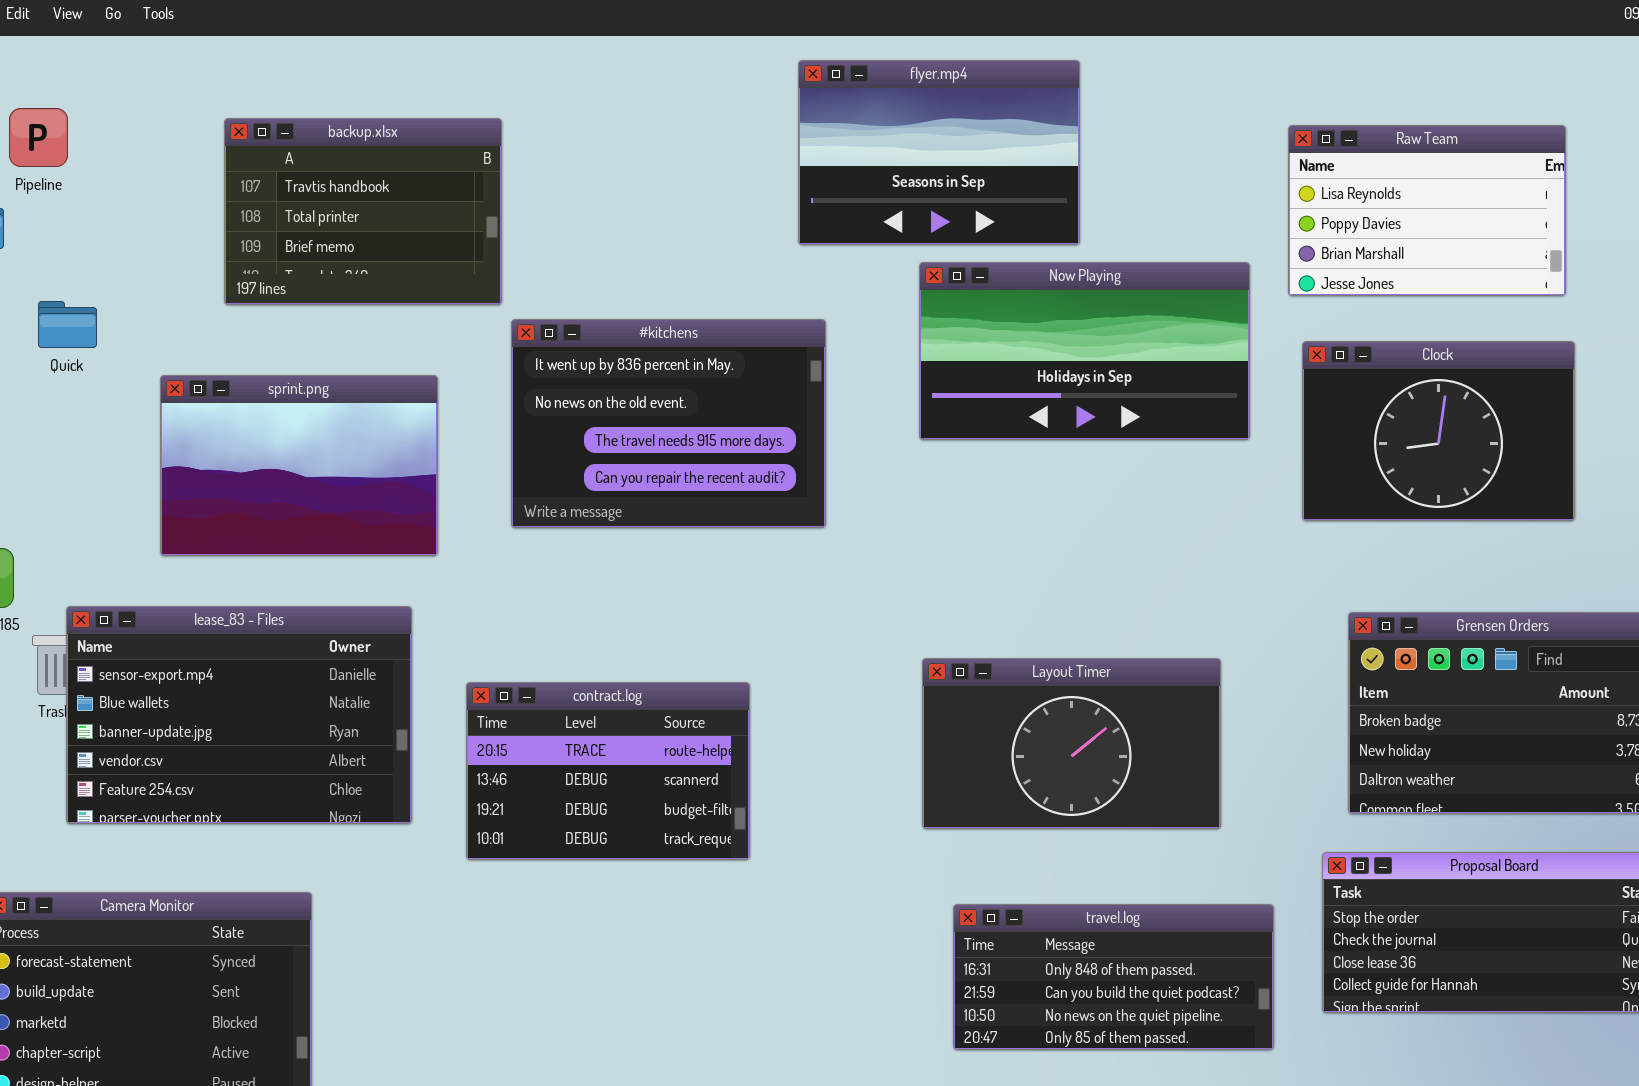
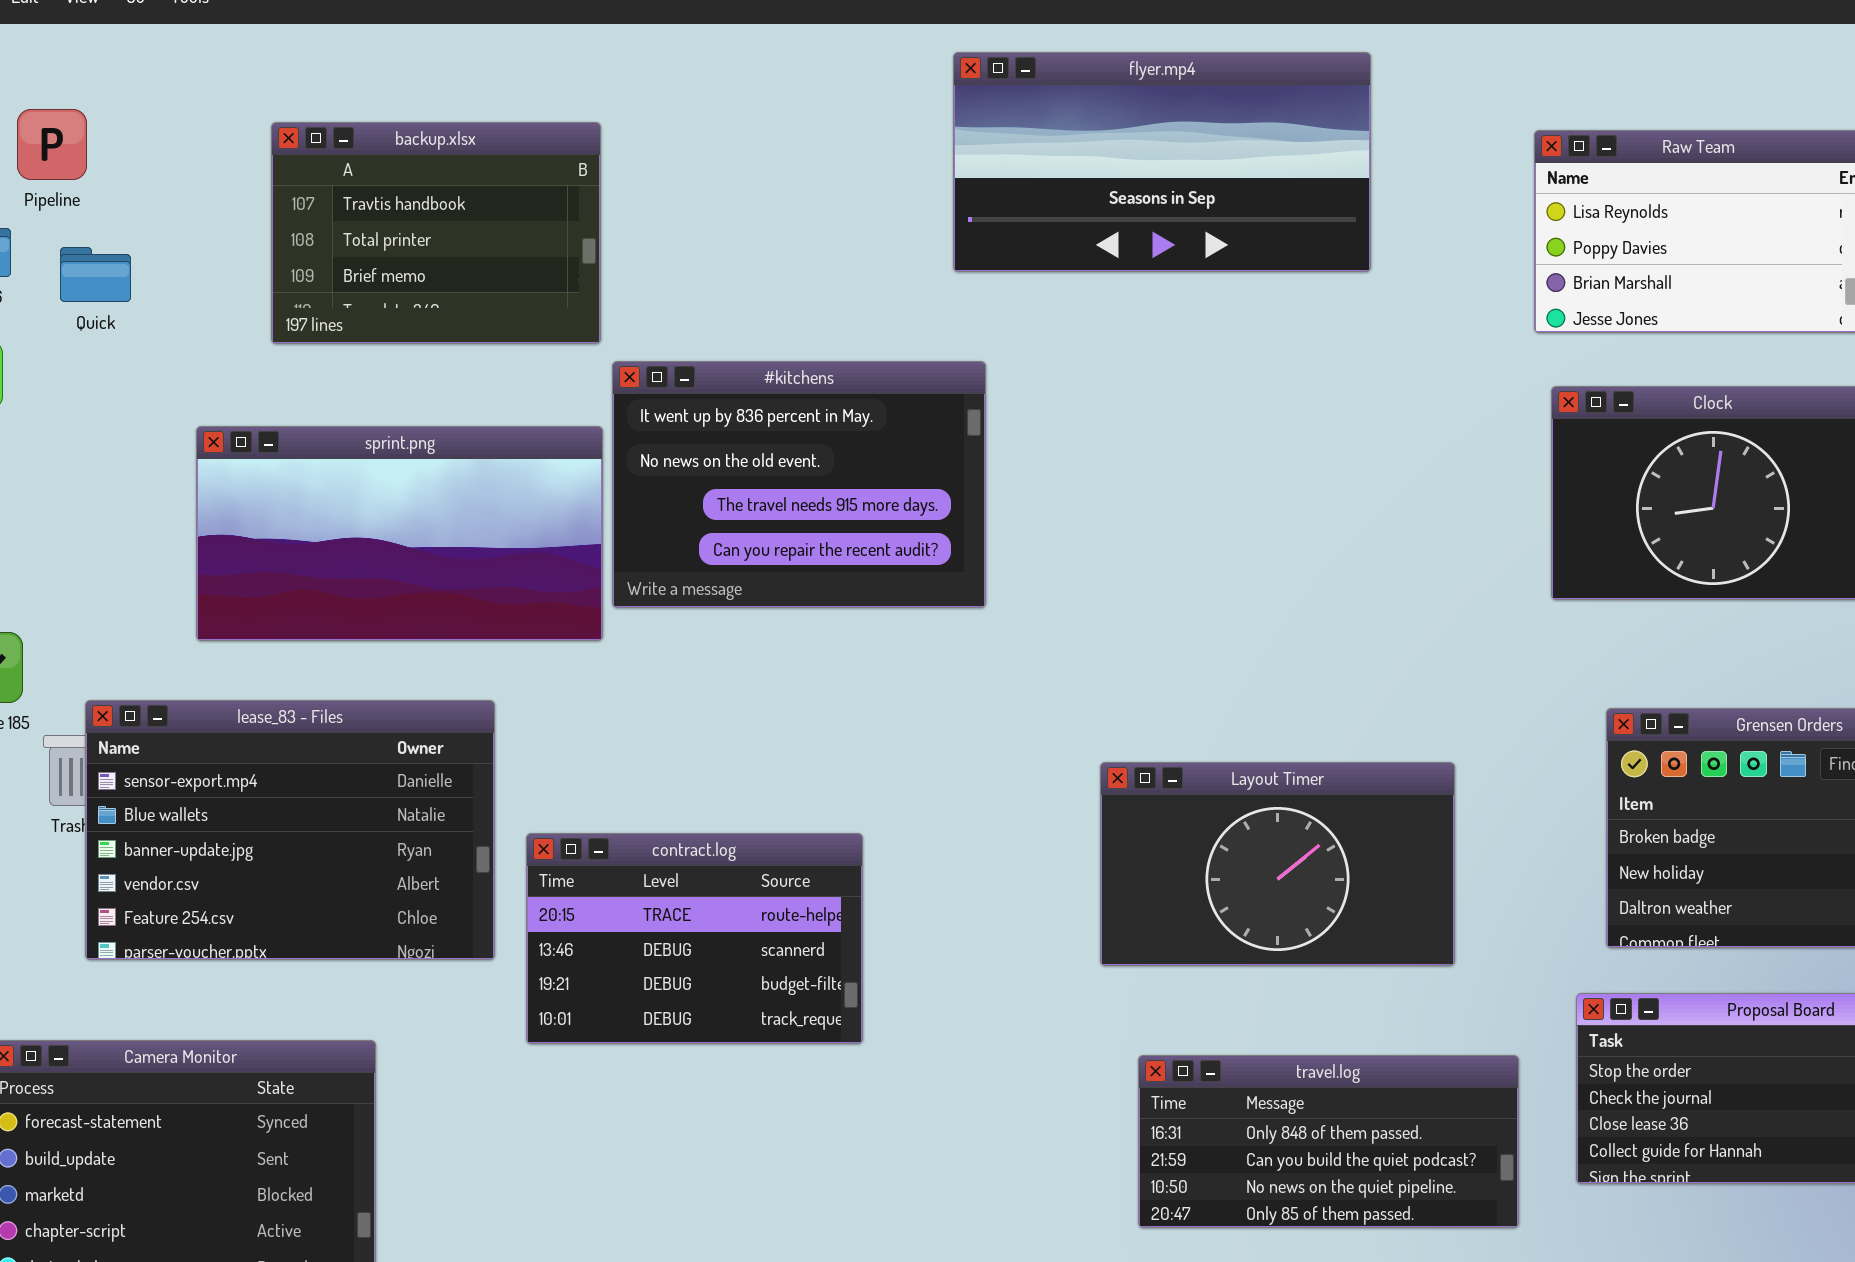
flyer.mp4: [798,60,1080,245] -> [953,52,1371,272], resized
Now Playing: [919,262,1250,440] -> none, closed
Quick: [38,301,97,348] -> [60,247,131,302], moved
sprint.png: [160,375,438,556] -> [196,426,603,641], resized
contract.log: [466,682,750,860] -> [526,833,863,1044], moved

